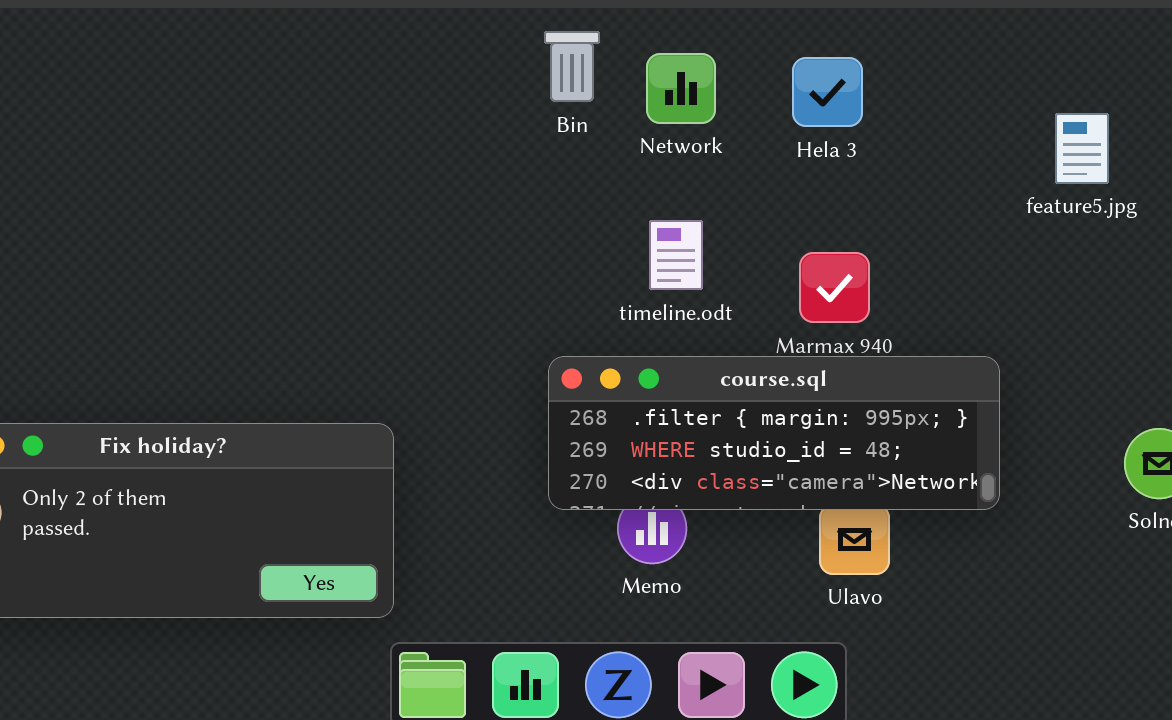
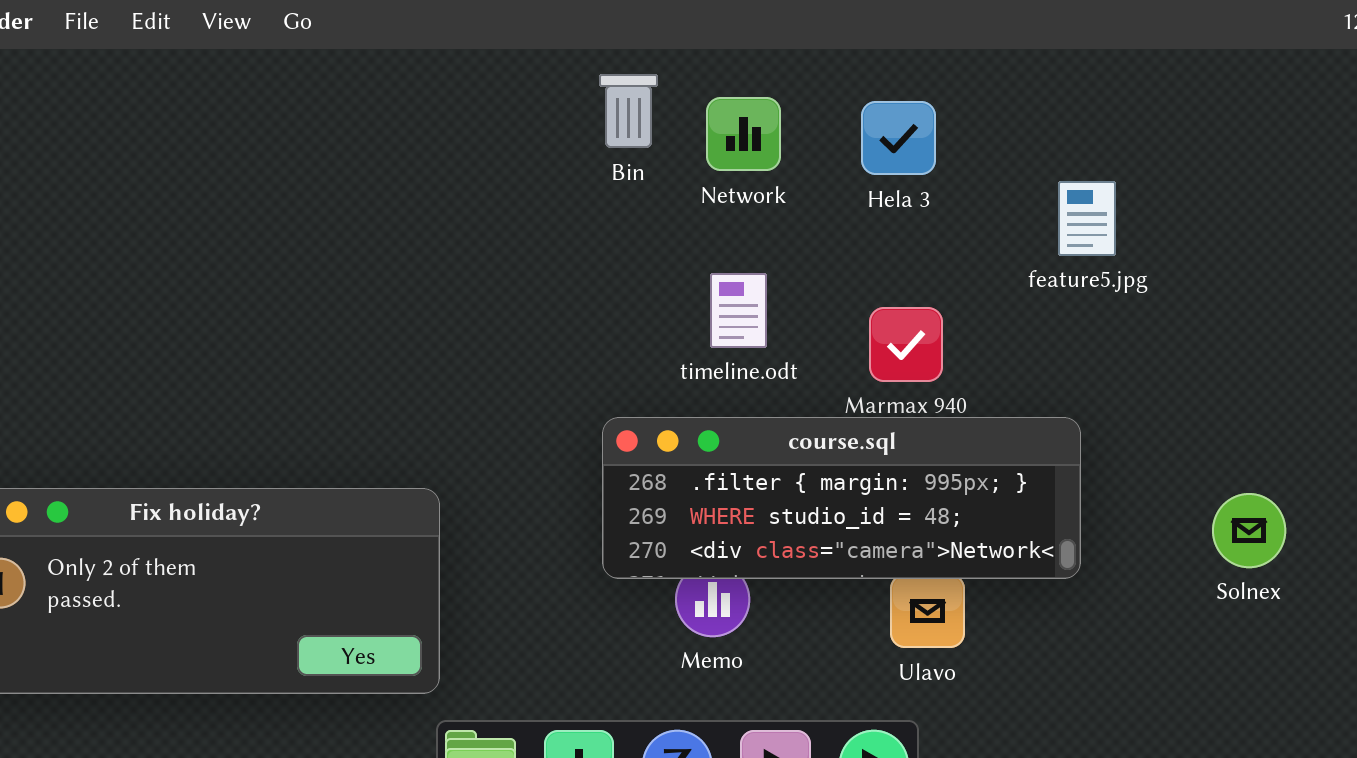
feature5.jpg: [1055,113,1109,184] -> [1058,181,1116,256], moved

